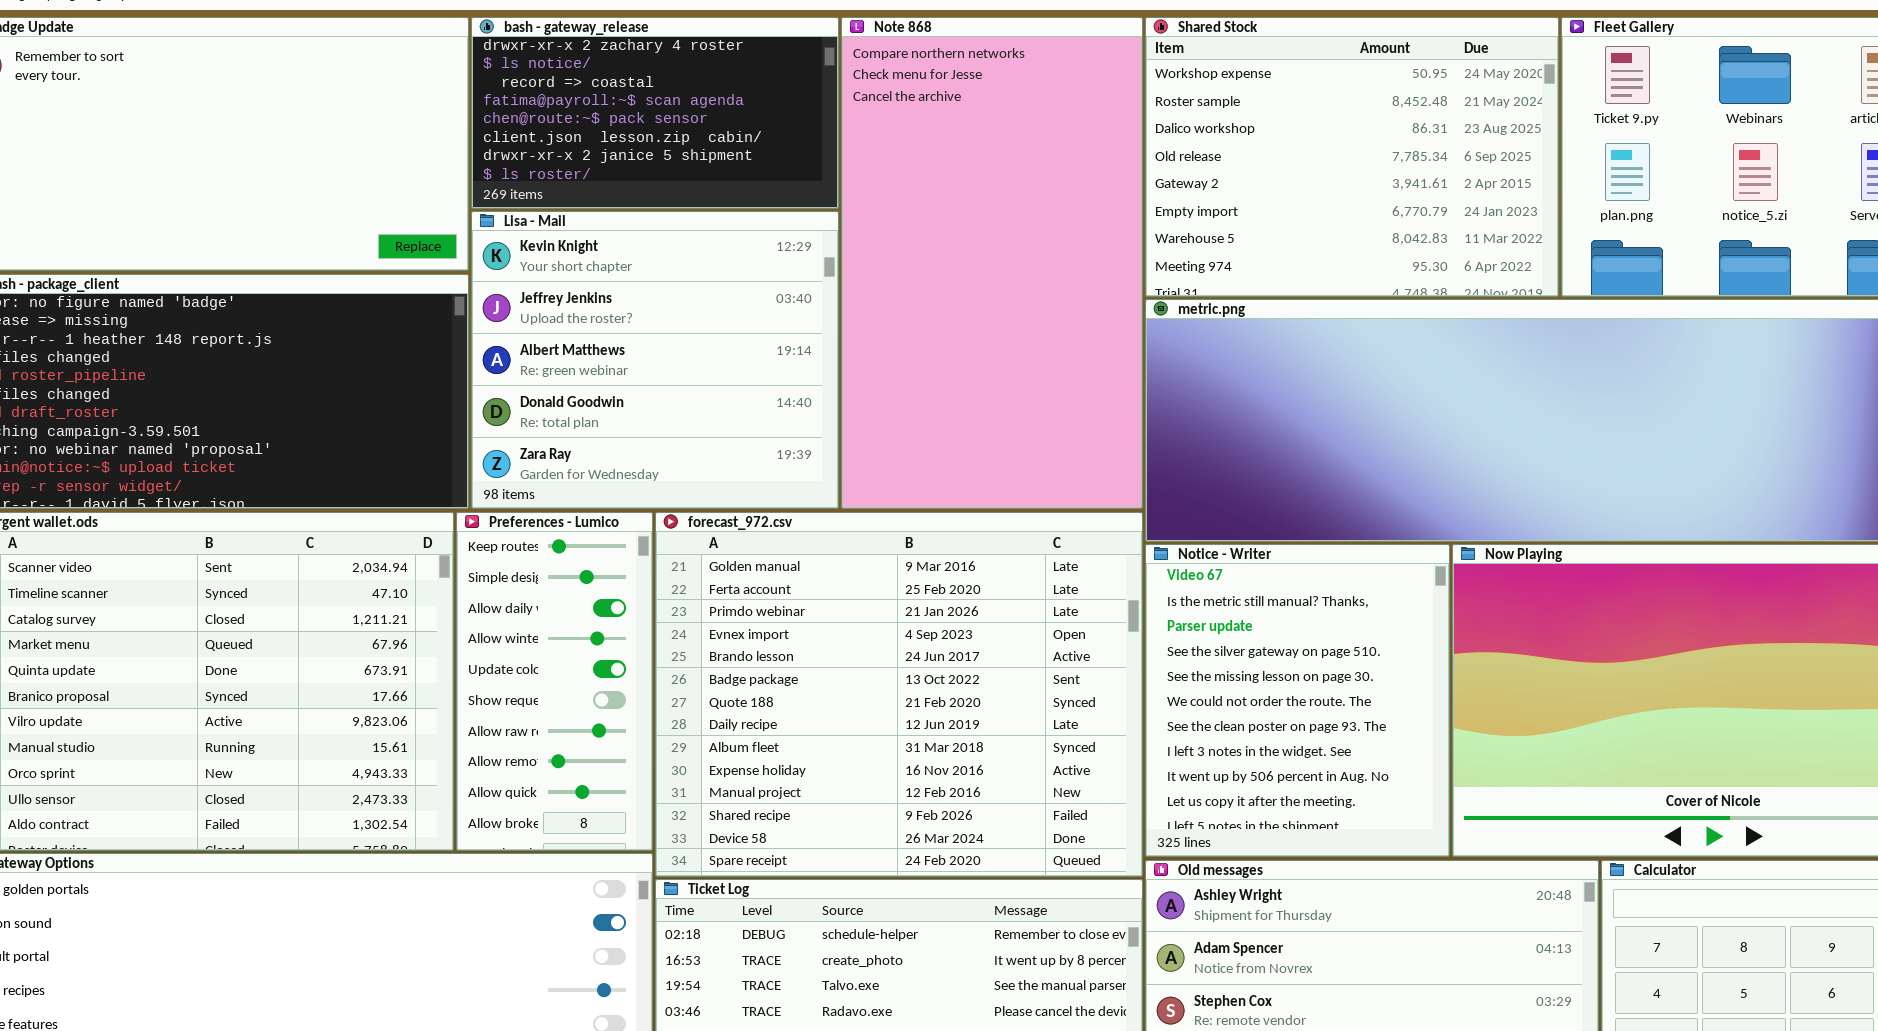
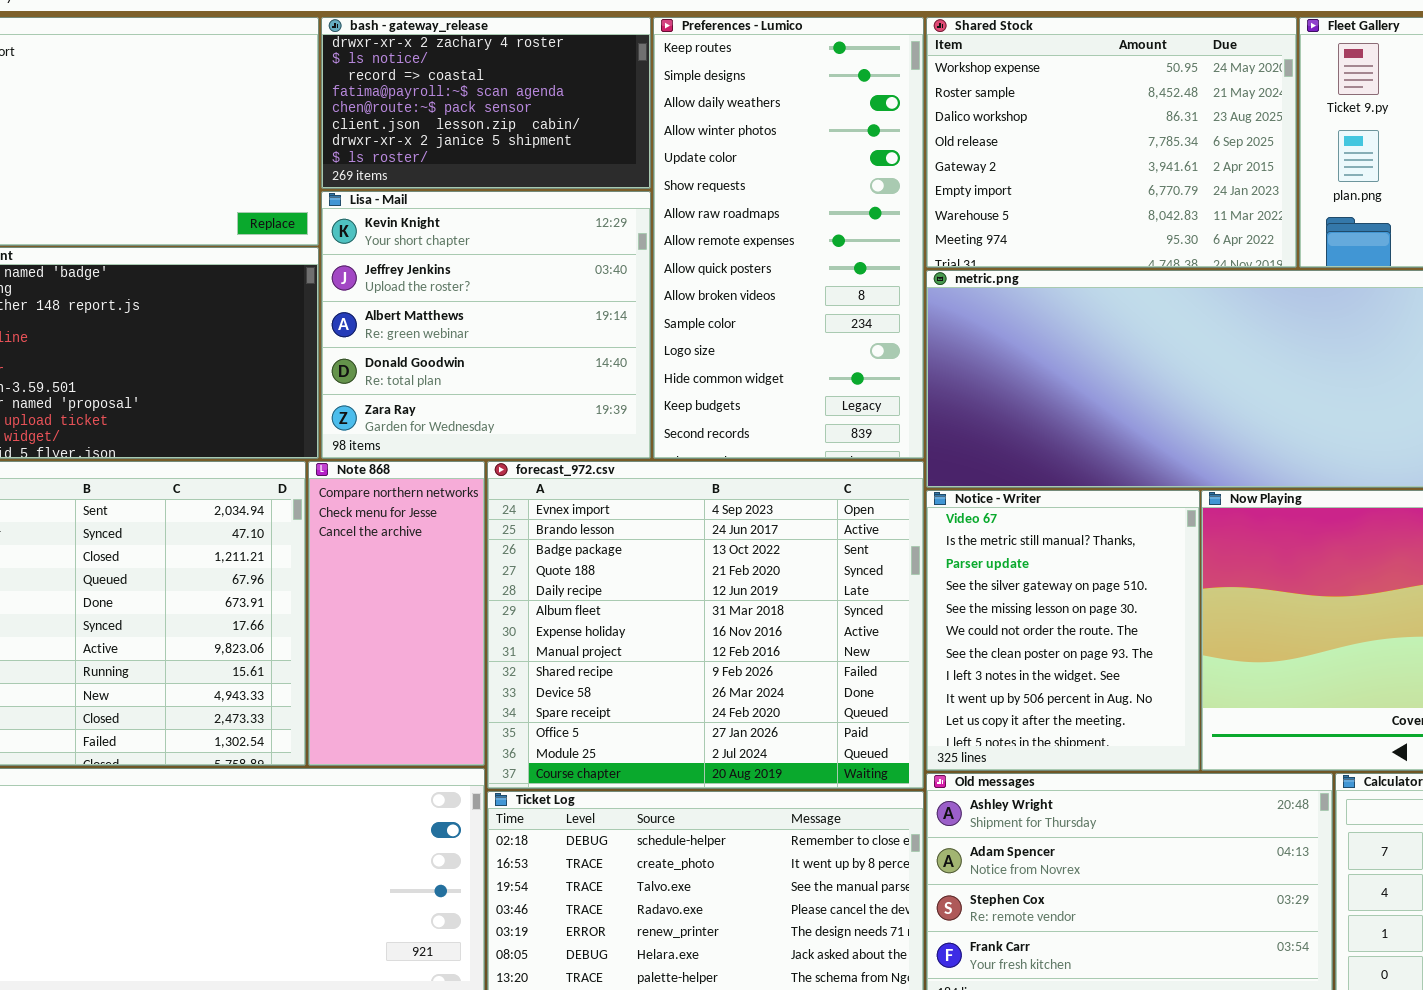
Note 868: [841,17,1143,509] -> [308,461,485,766], moved, resized
Preferences - Lumico: [456,512,653,851] -> [653,17,924,459], moved, resized
forecast_972.csv: [655,512,1143,877] -> [487,461,924,789], scrolled down 3 rows

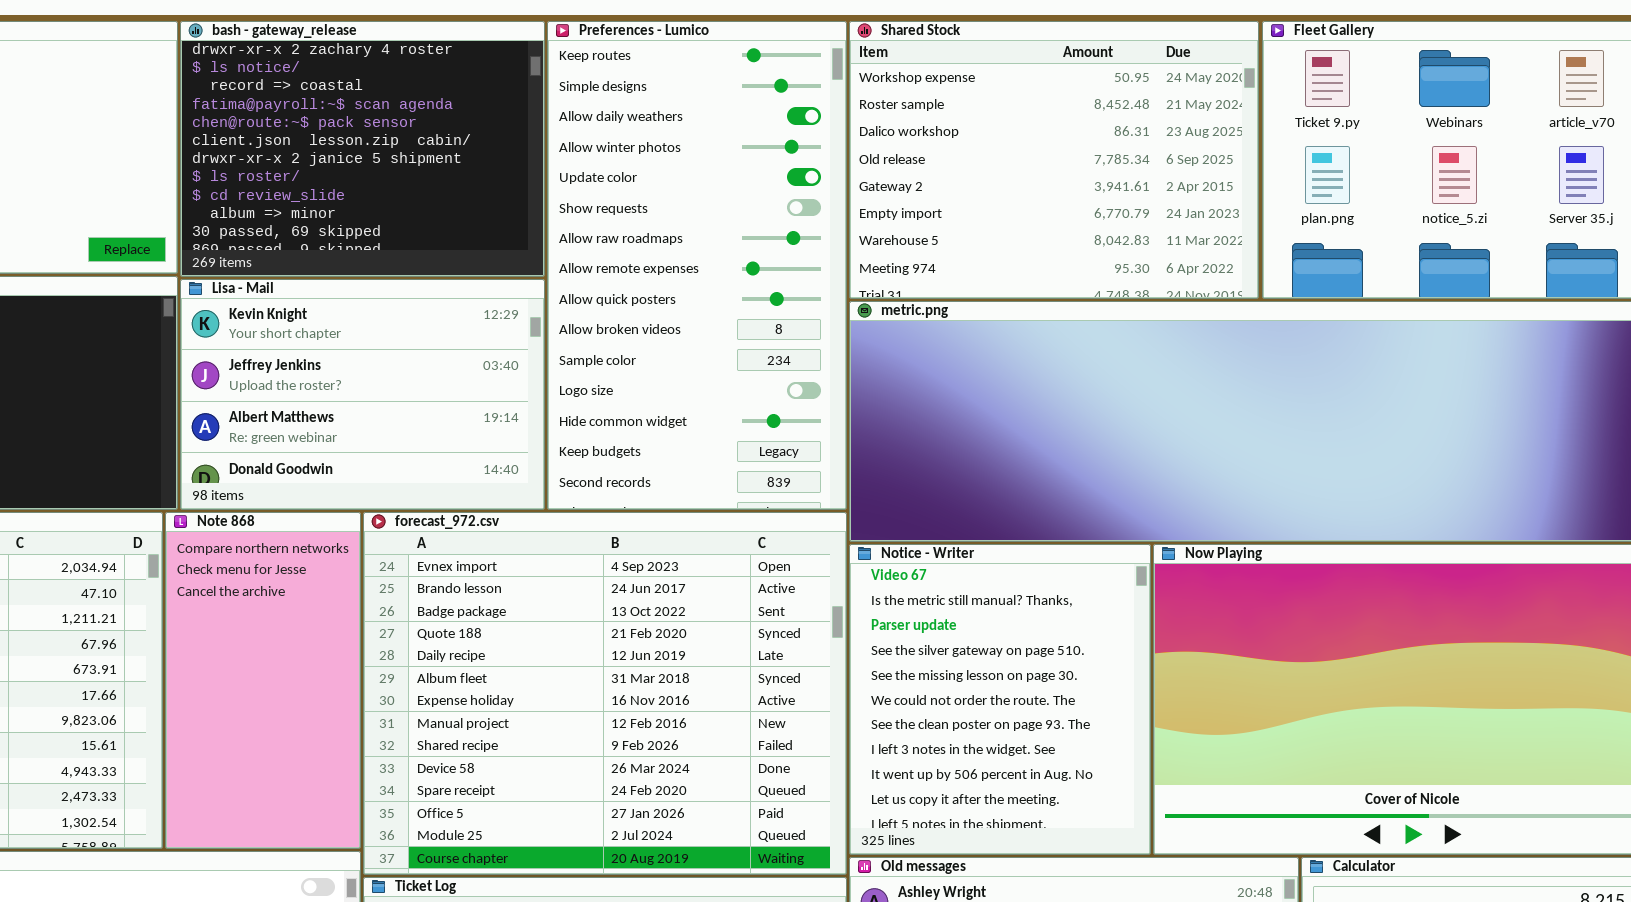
bash - gateway_release: [321,17,651,189] -> [180,21,545,277], resized
Lisa - Mail: [321,191,651,459] -> [180,279,545,510], resized

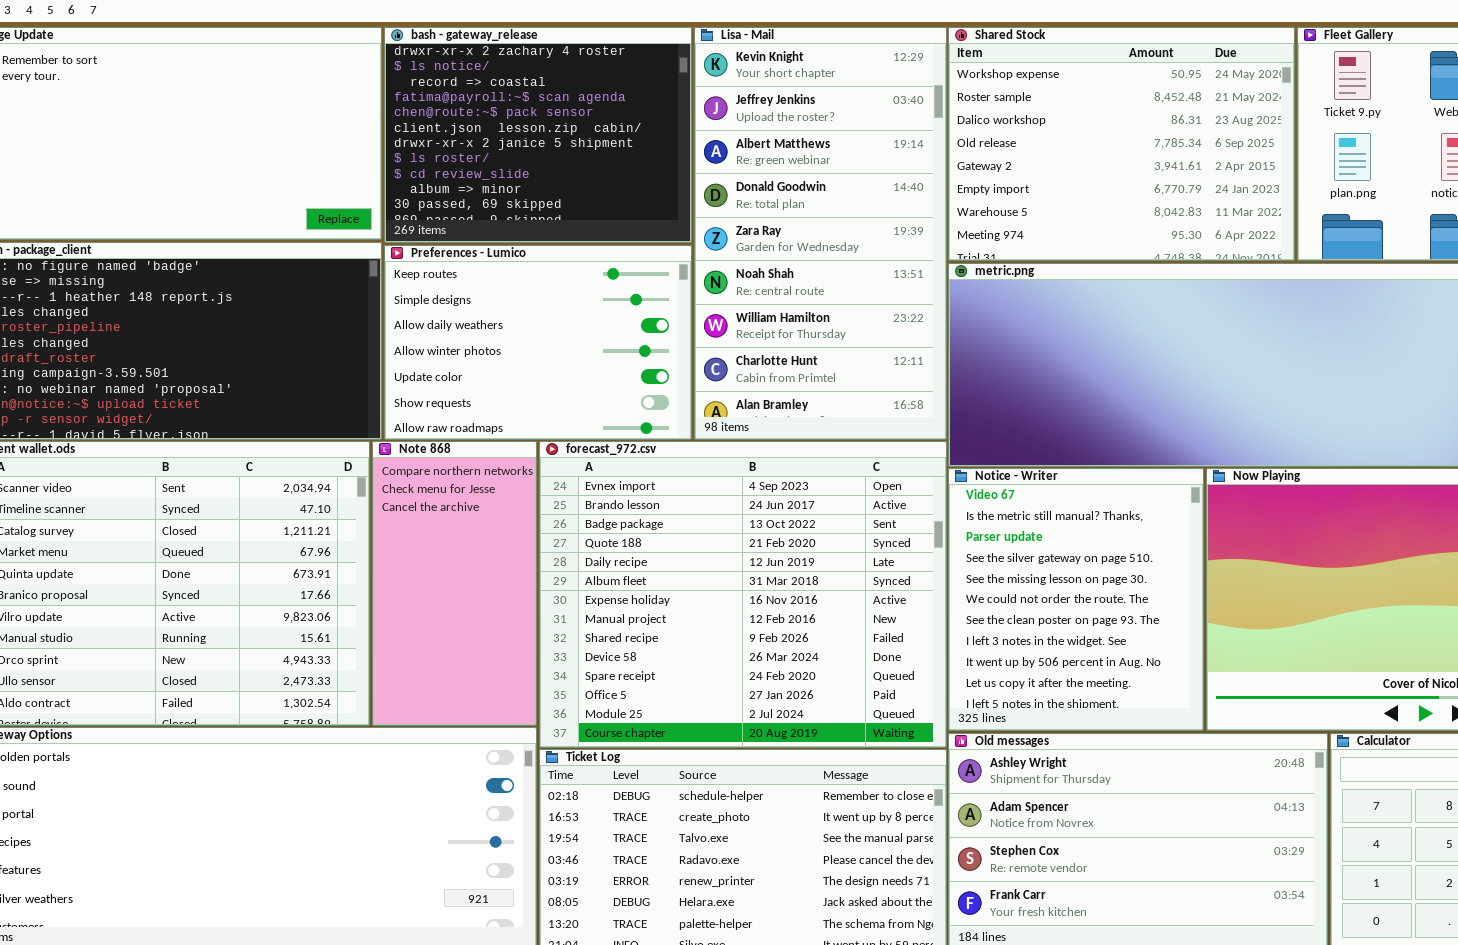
Preferences - Lumico: [547,21,847,510] -> [384,245,692,440], moved, resized
Lisa - Mail: [180,279,545,510] -> [694,27,947,440], moved, resized

